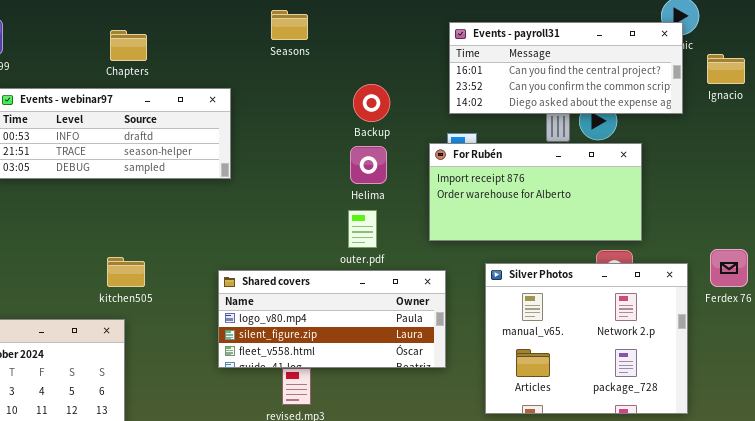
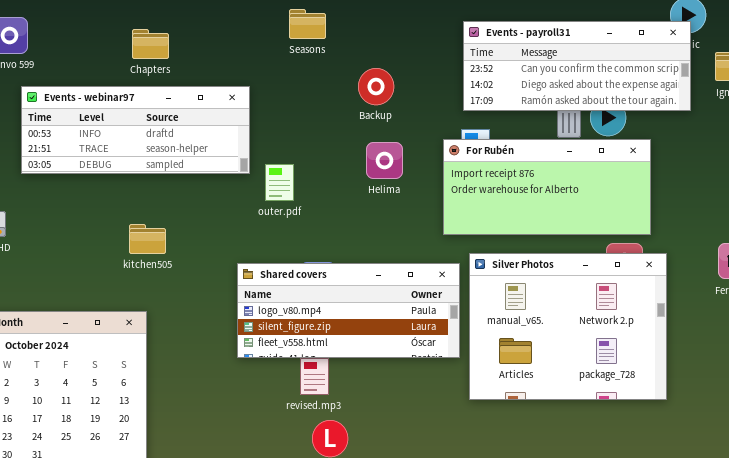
Events - payroll31: [449,22,683,114] -> [463,21,691,111], scrolled down 1 row
Backup: [353,84,390,122] -> [358,68,394,105], moved
outer.pdf: [348,210,377,248] -> [265,164,294,201], moved
kitchen505: [107,257,145,287] -> [129,224,166,254], moved
Silver Photos: [485,263,688,414] -> [469,253,667,400], moved

